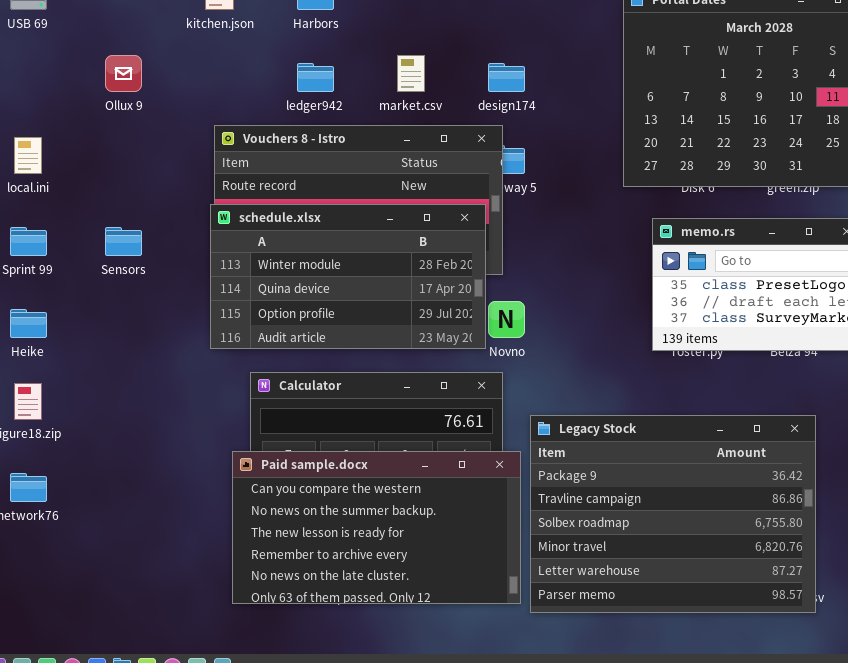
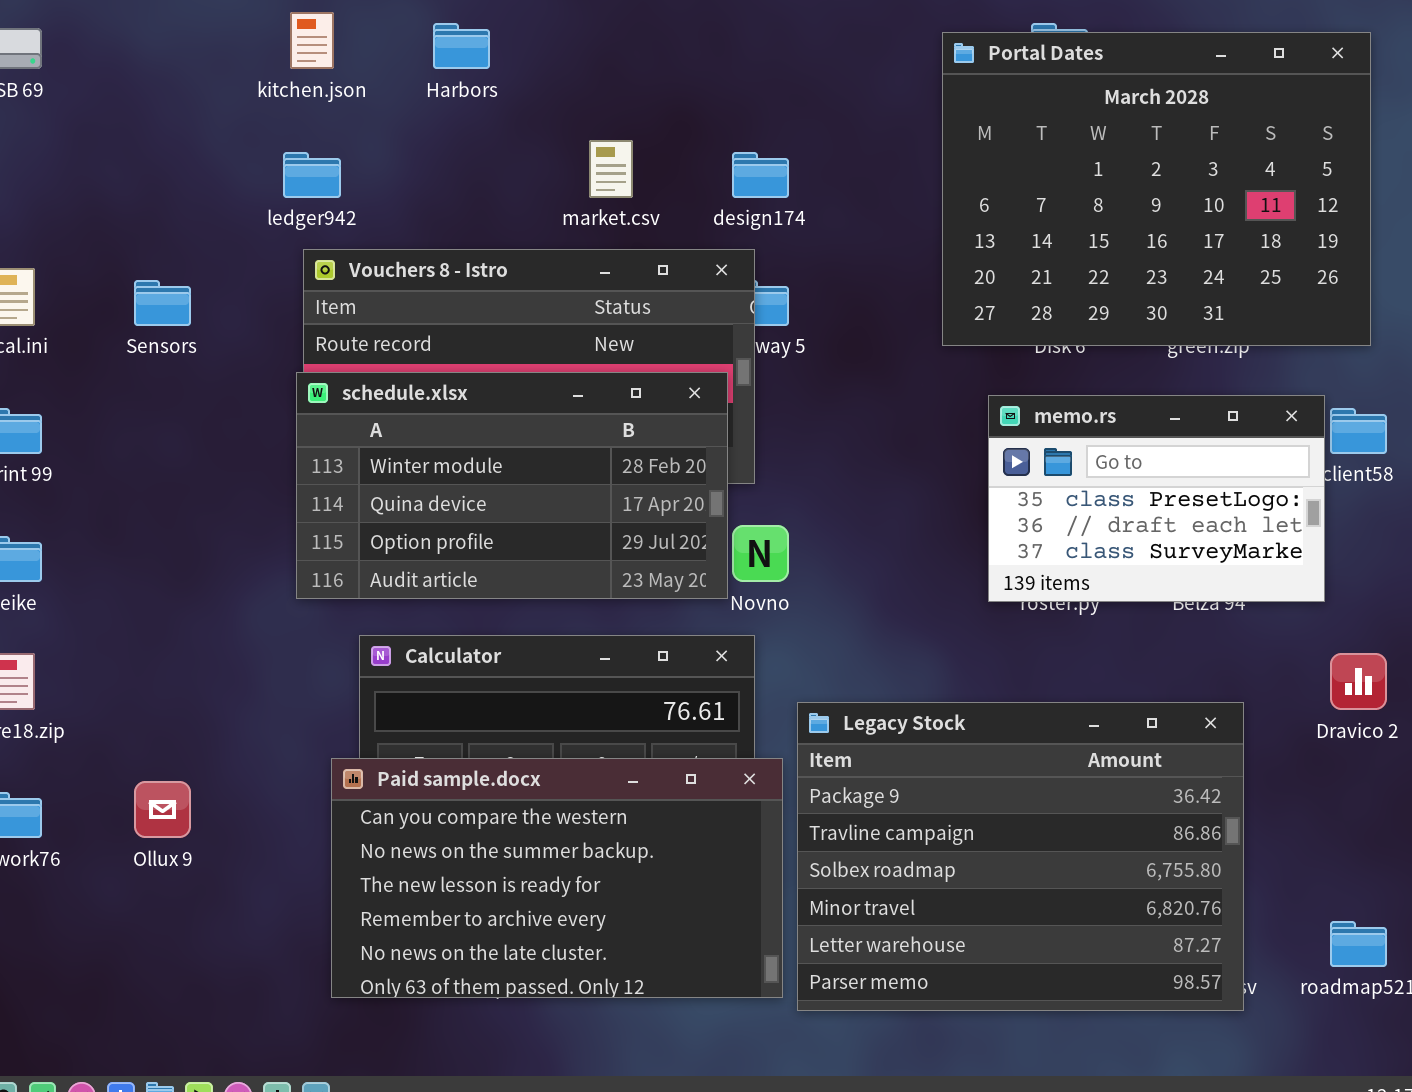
Ollux 9: [105,55,142,92] -> [134,781,191,838], moved
ledger942: [297,63,334,92] -> [283,152,341,198], moved
Sensors: [105,227,142,256] -> [134,280,191,326], moved

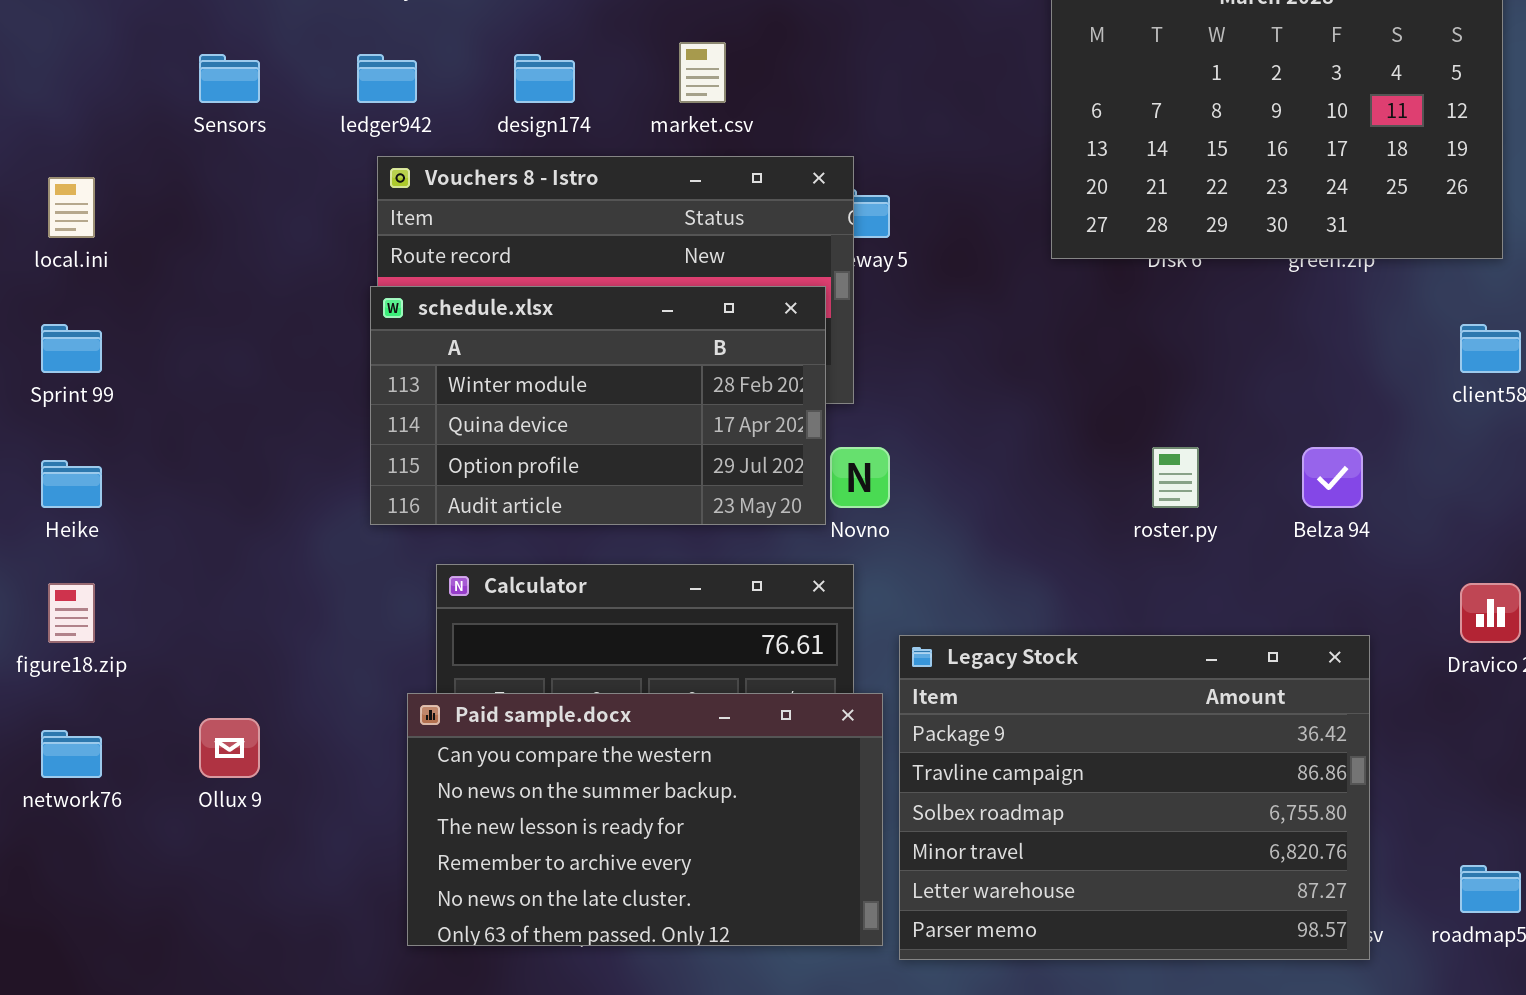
design174: [732,152,789,198] -> [514,54,575,103], moved
Sensors: [134,280,191,326] -> [199,54,260,103], moved
memo.rs: [988,395,1325,602] -> none, closed

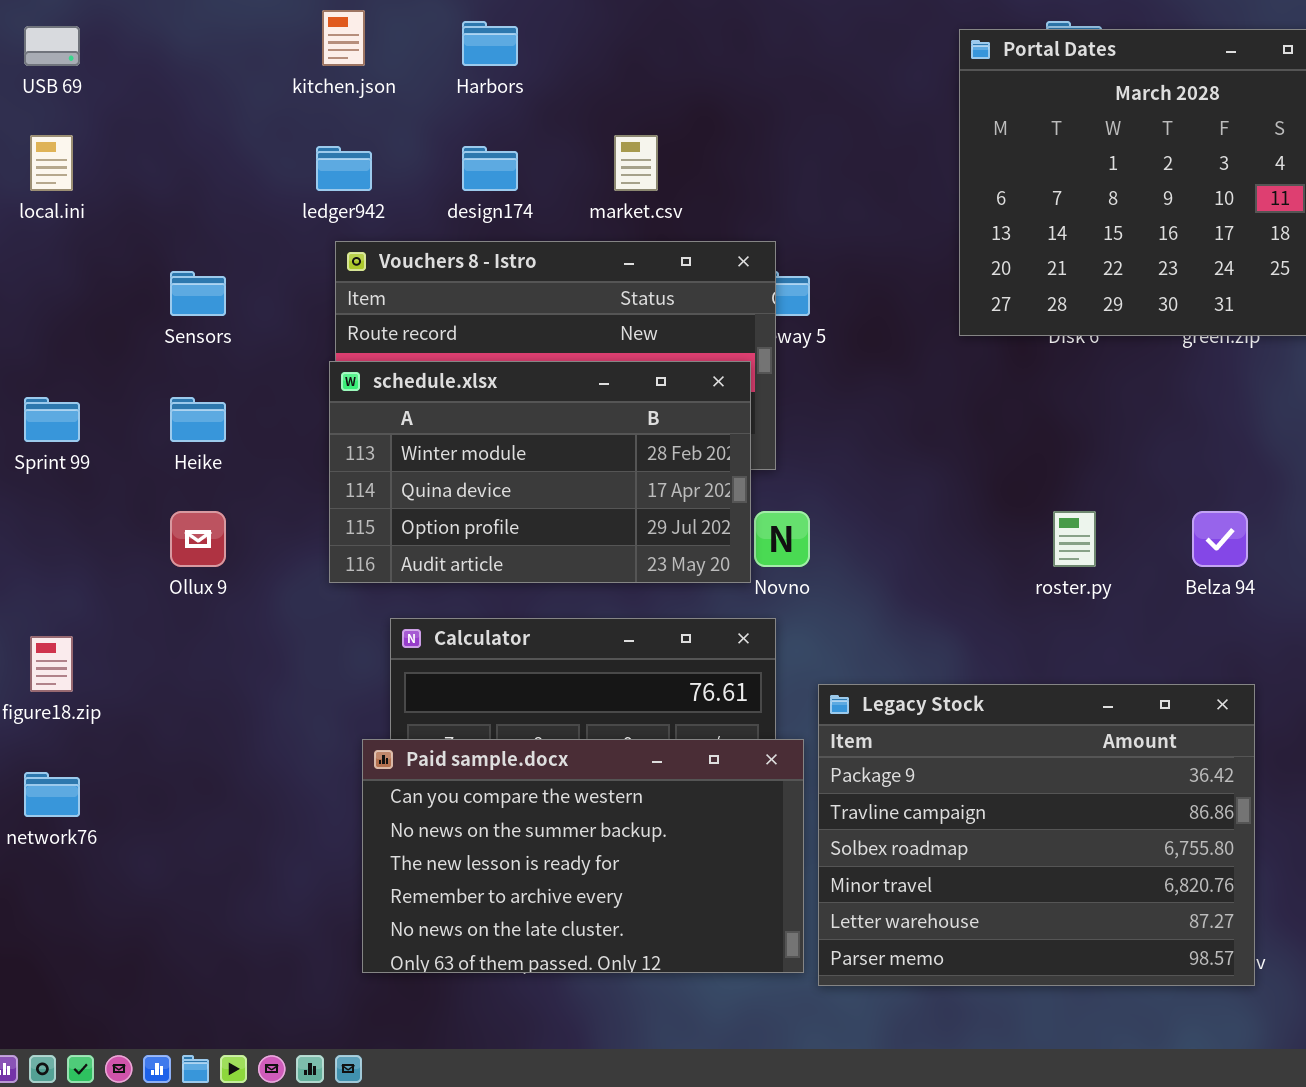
Sensors: [199,54,260,103] -> [170,271,226,316], moved
local.ini: [48,177,95,238] -> [30,135,73,191], moved
Heike: [41,460,102,508] -> [170,397,226,442], moved
Ollux 9: [199,718,260,778] -> [170,511,226,567], moved

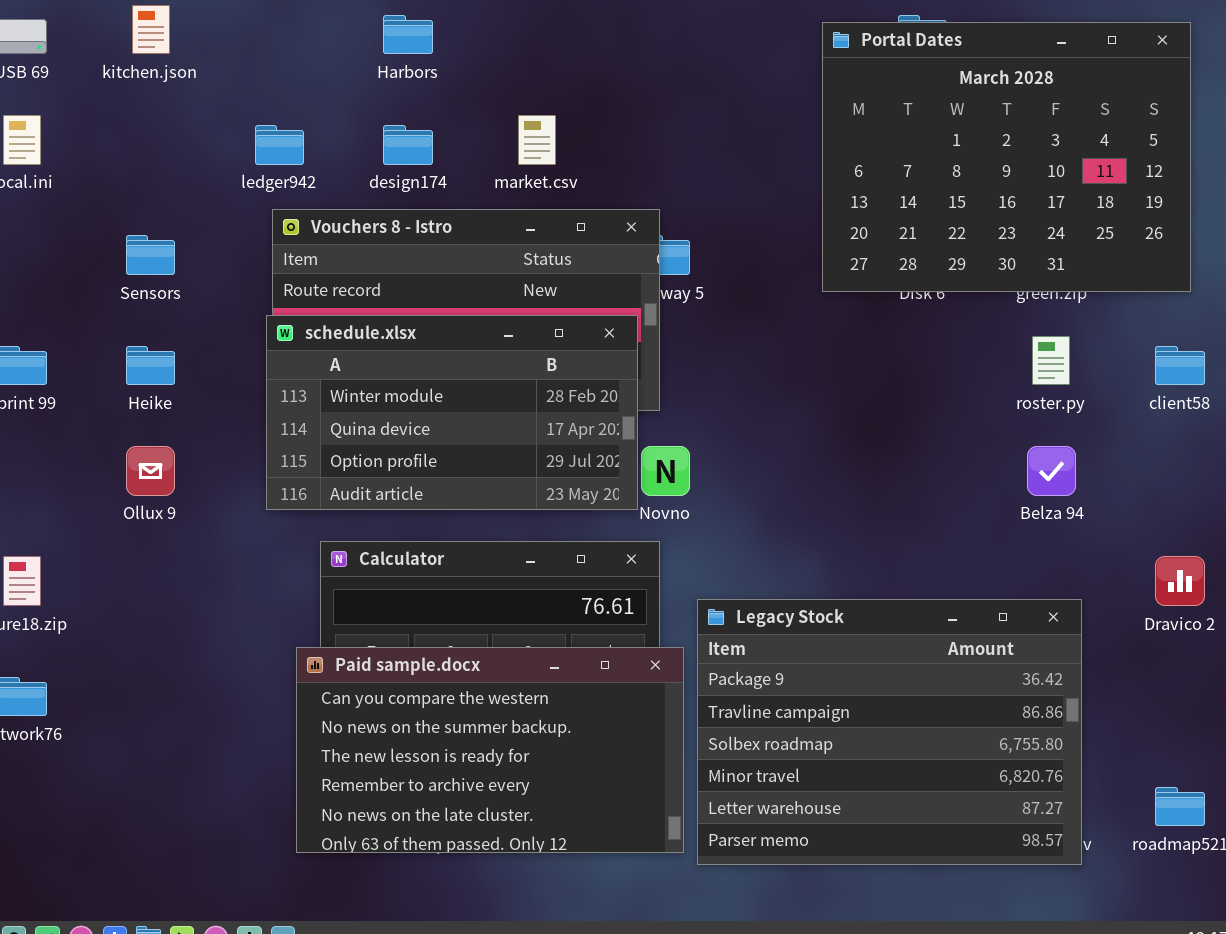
kitchen.json: [322,10,365,66] -> [132,5,170,54], moved
roster.py: [1053,511,1096,567] -> [1032,336,1070,385], moved

